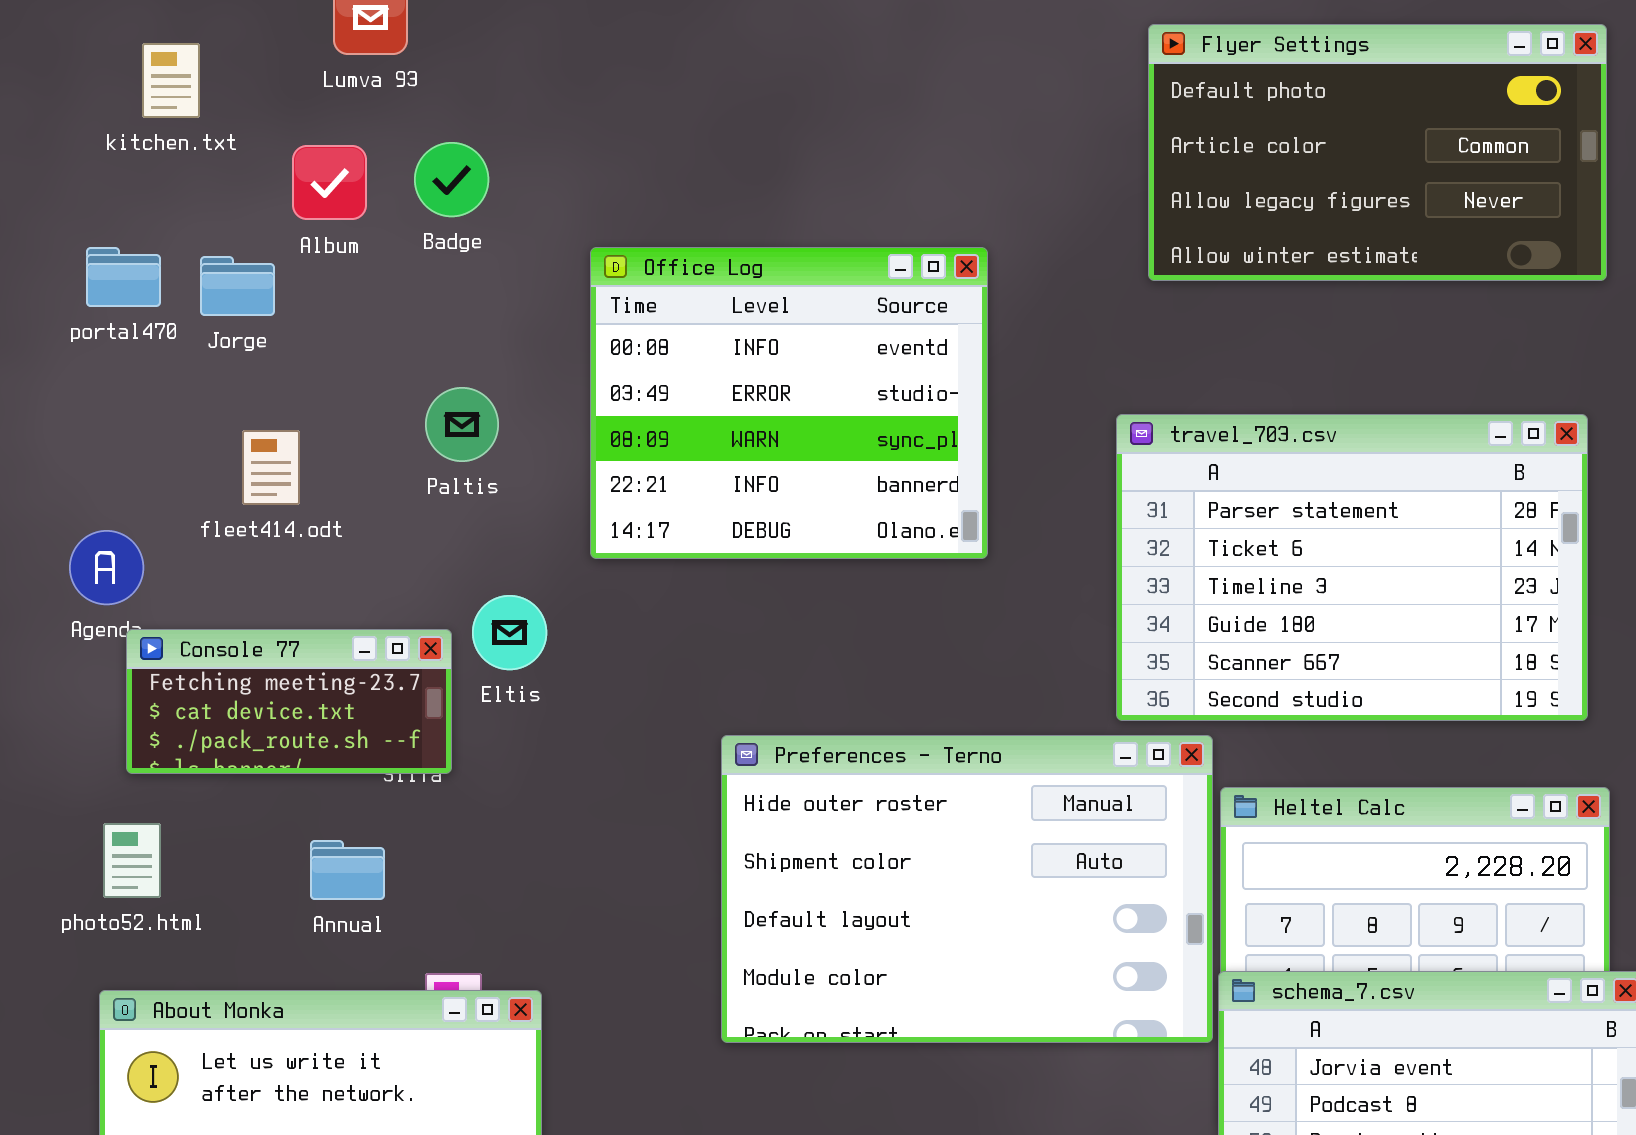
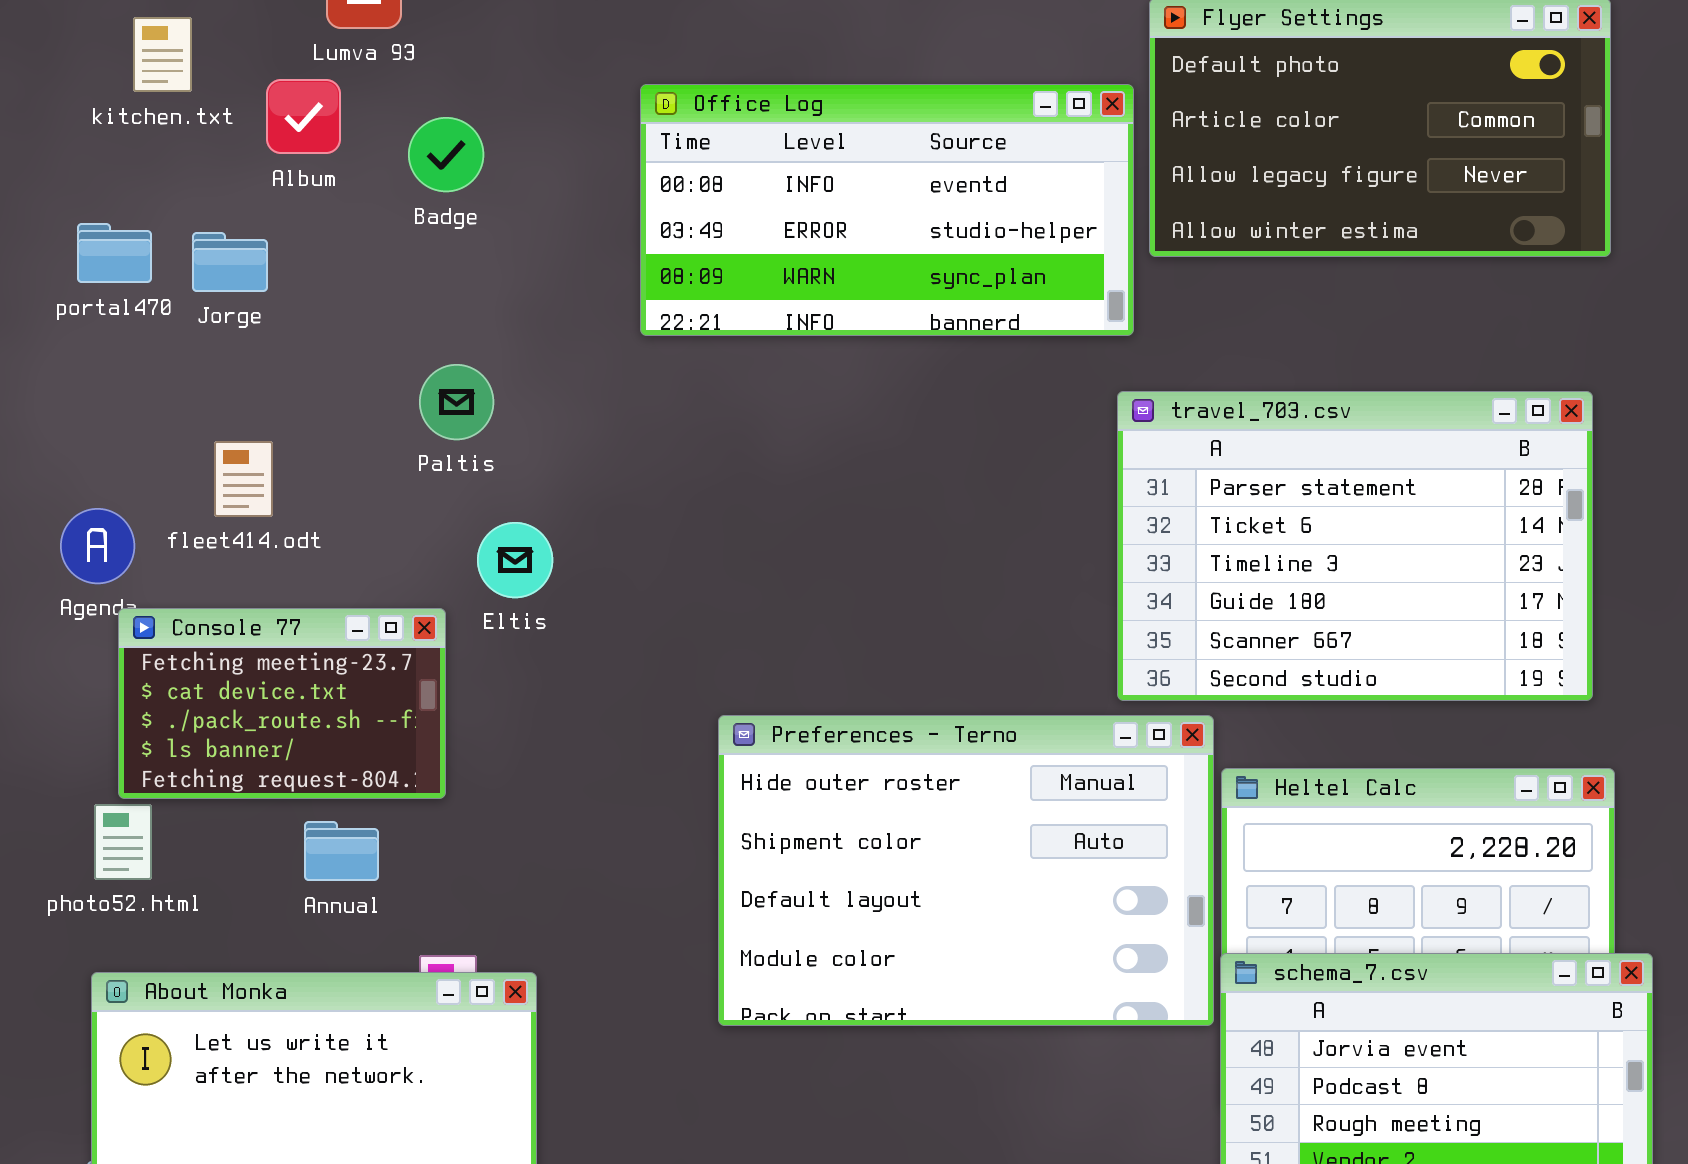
Album: [292,145,367,220] -> [266,79,341,154], moved
Office Log: [590,247,988,559] -> [640,84,1134,336], moved, resized
fleet414.odt: [242,430,300,505] -> [214,441,273,517], moved
Eltis: [472,595,547,670] -> [477,522,553,598], moved
Console 77: [126,629,452,774] -> [118,608,446,799], resized

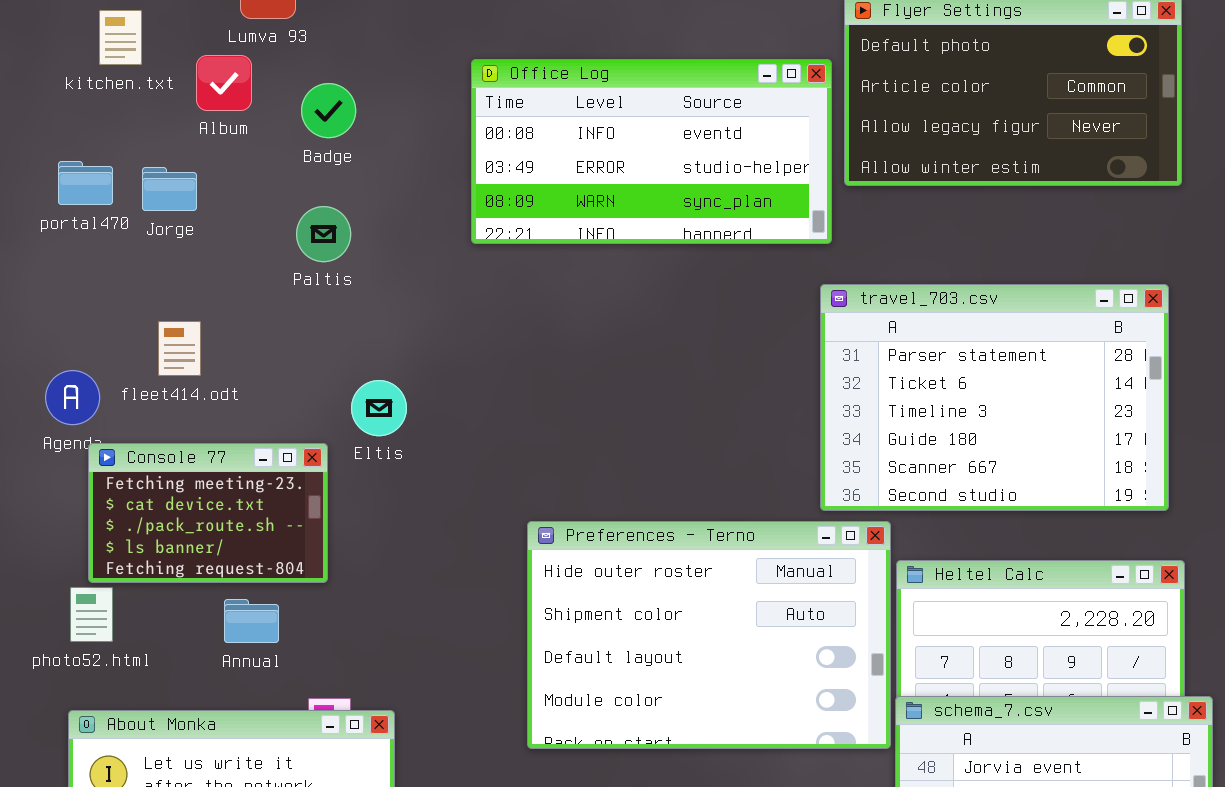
Paltis: [419,364,494,440] -> [296,206,351,262], moved

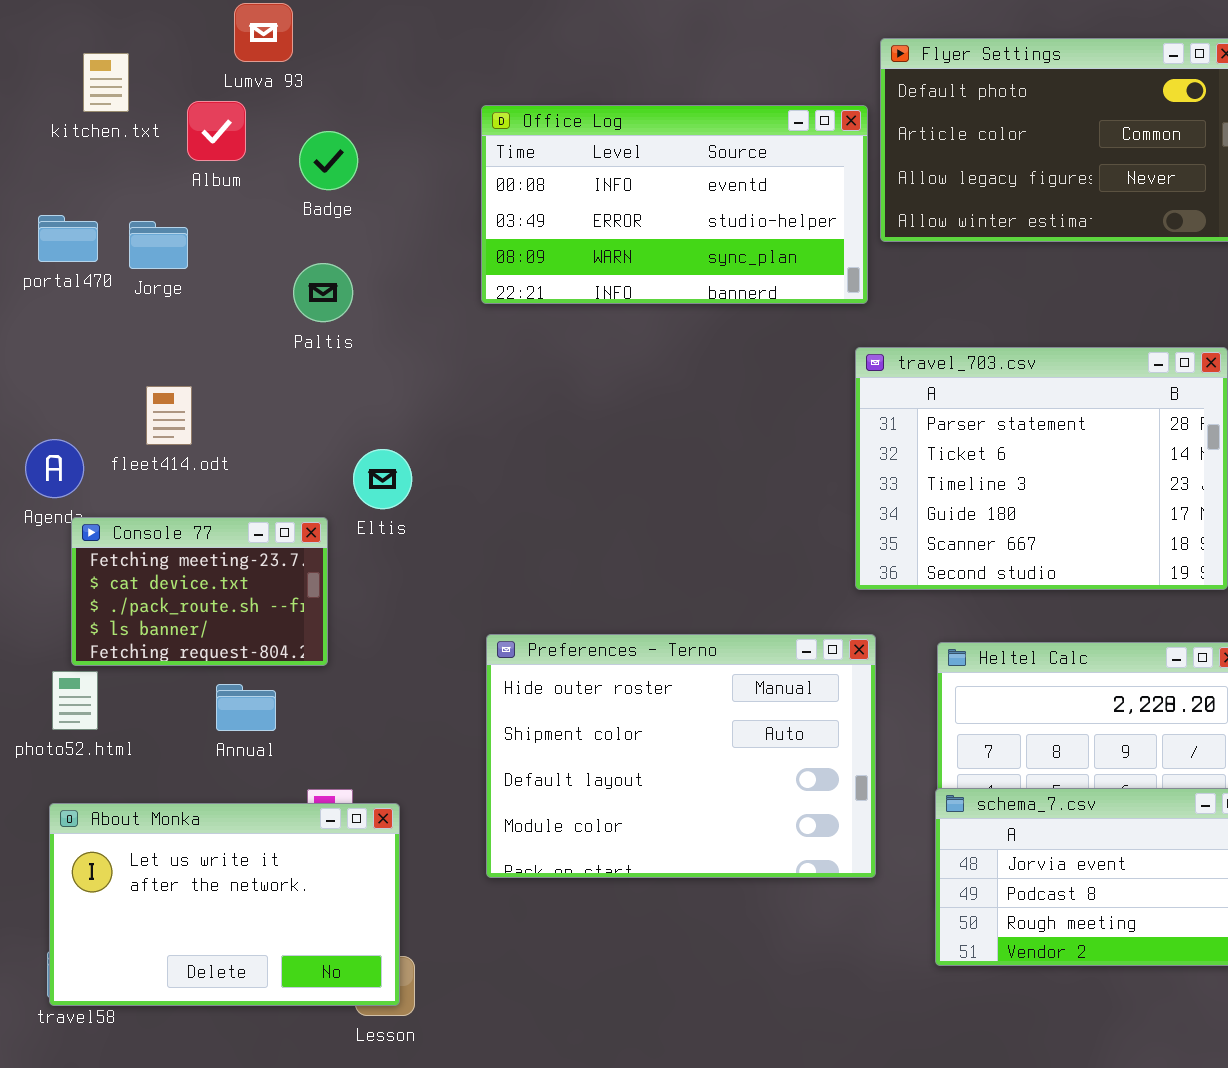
Preferences - Terno: [527,521,891,749] -> [486,634,876,878], moved

